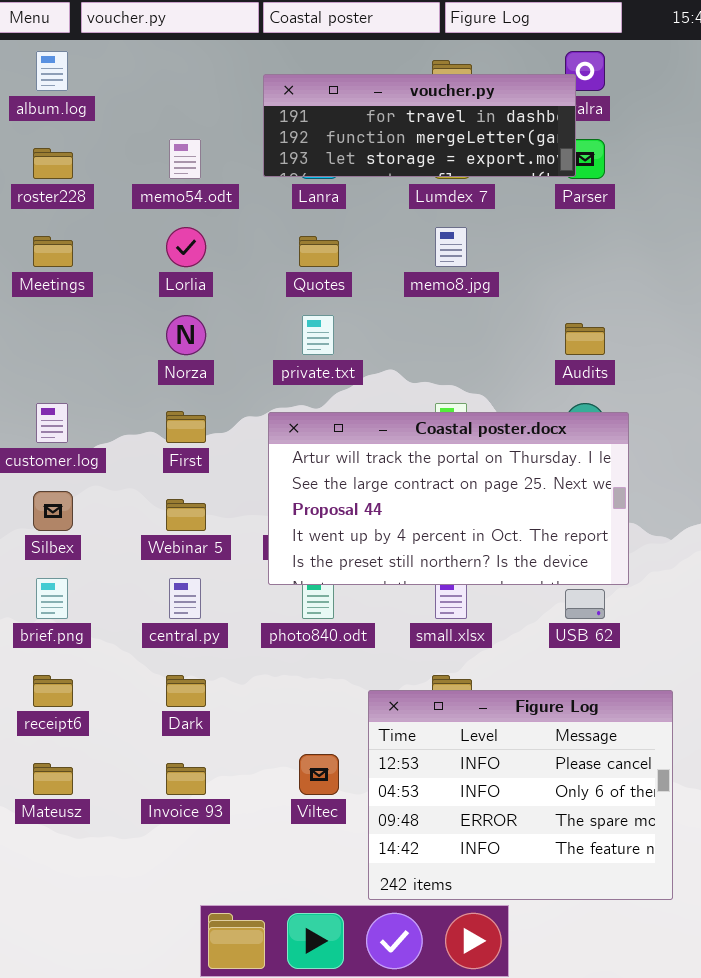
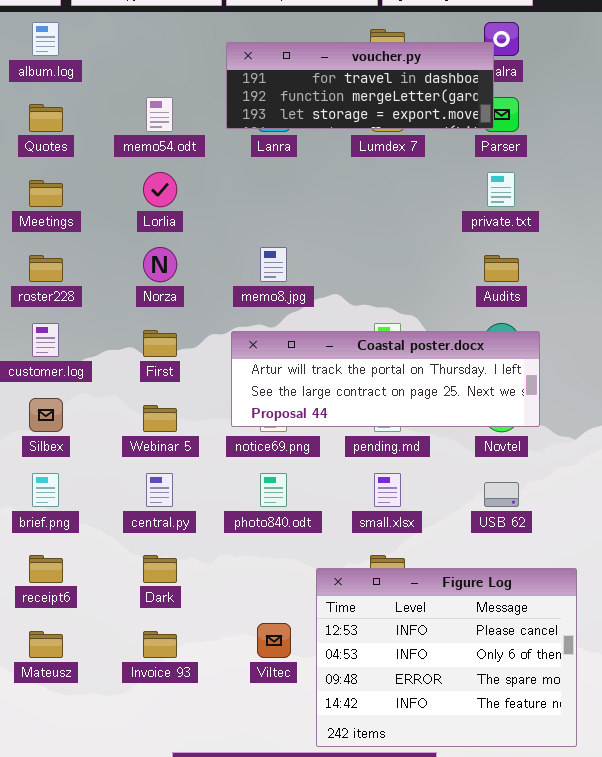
roster228: [33,148,73,179] -> [29,255,63,282], moved
memo8.jpg: [435,227,467,267] -> [260,247,287,282], moved
Quotes: [299,236,339,267] -> [29,104,63,132], moved
private.txt: [302,315,334,355] -> [487,172,515,207], moved
Coastal poster.docx: [268,412,629,585] -> [231,331,540,427], resized

